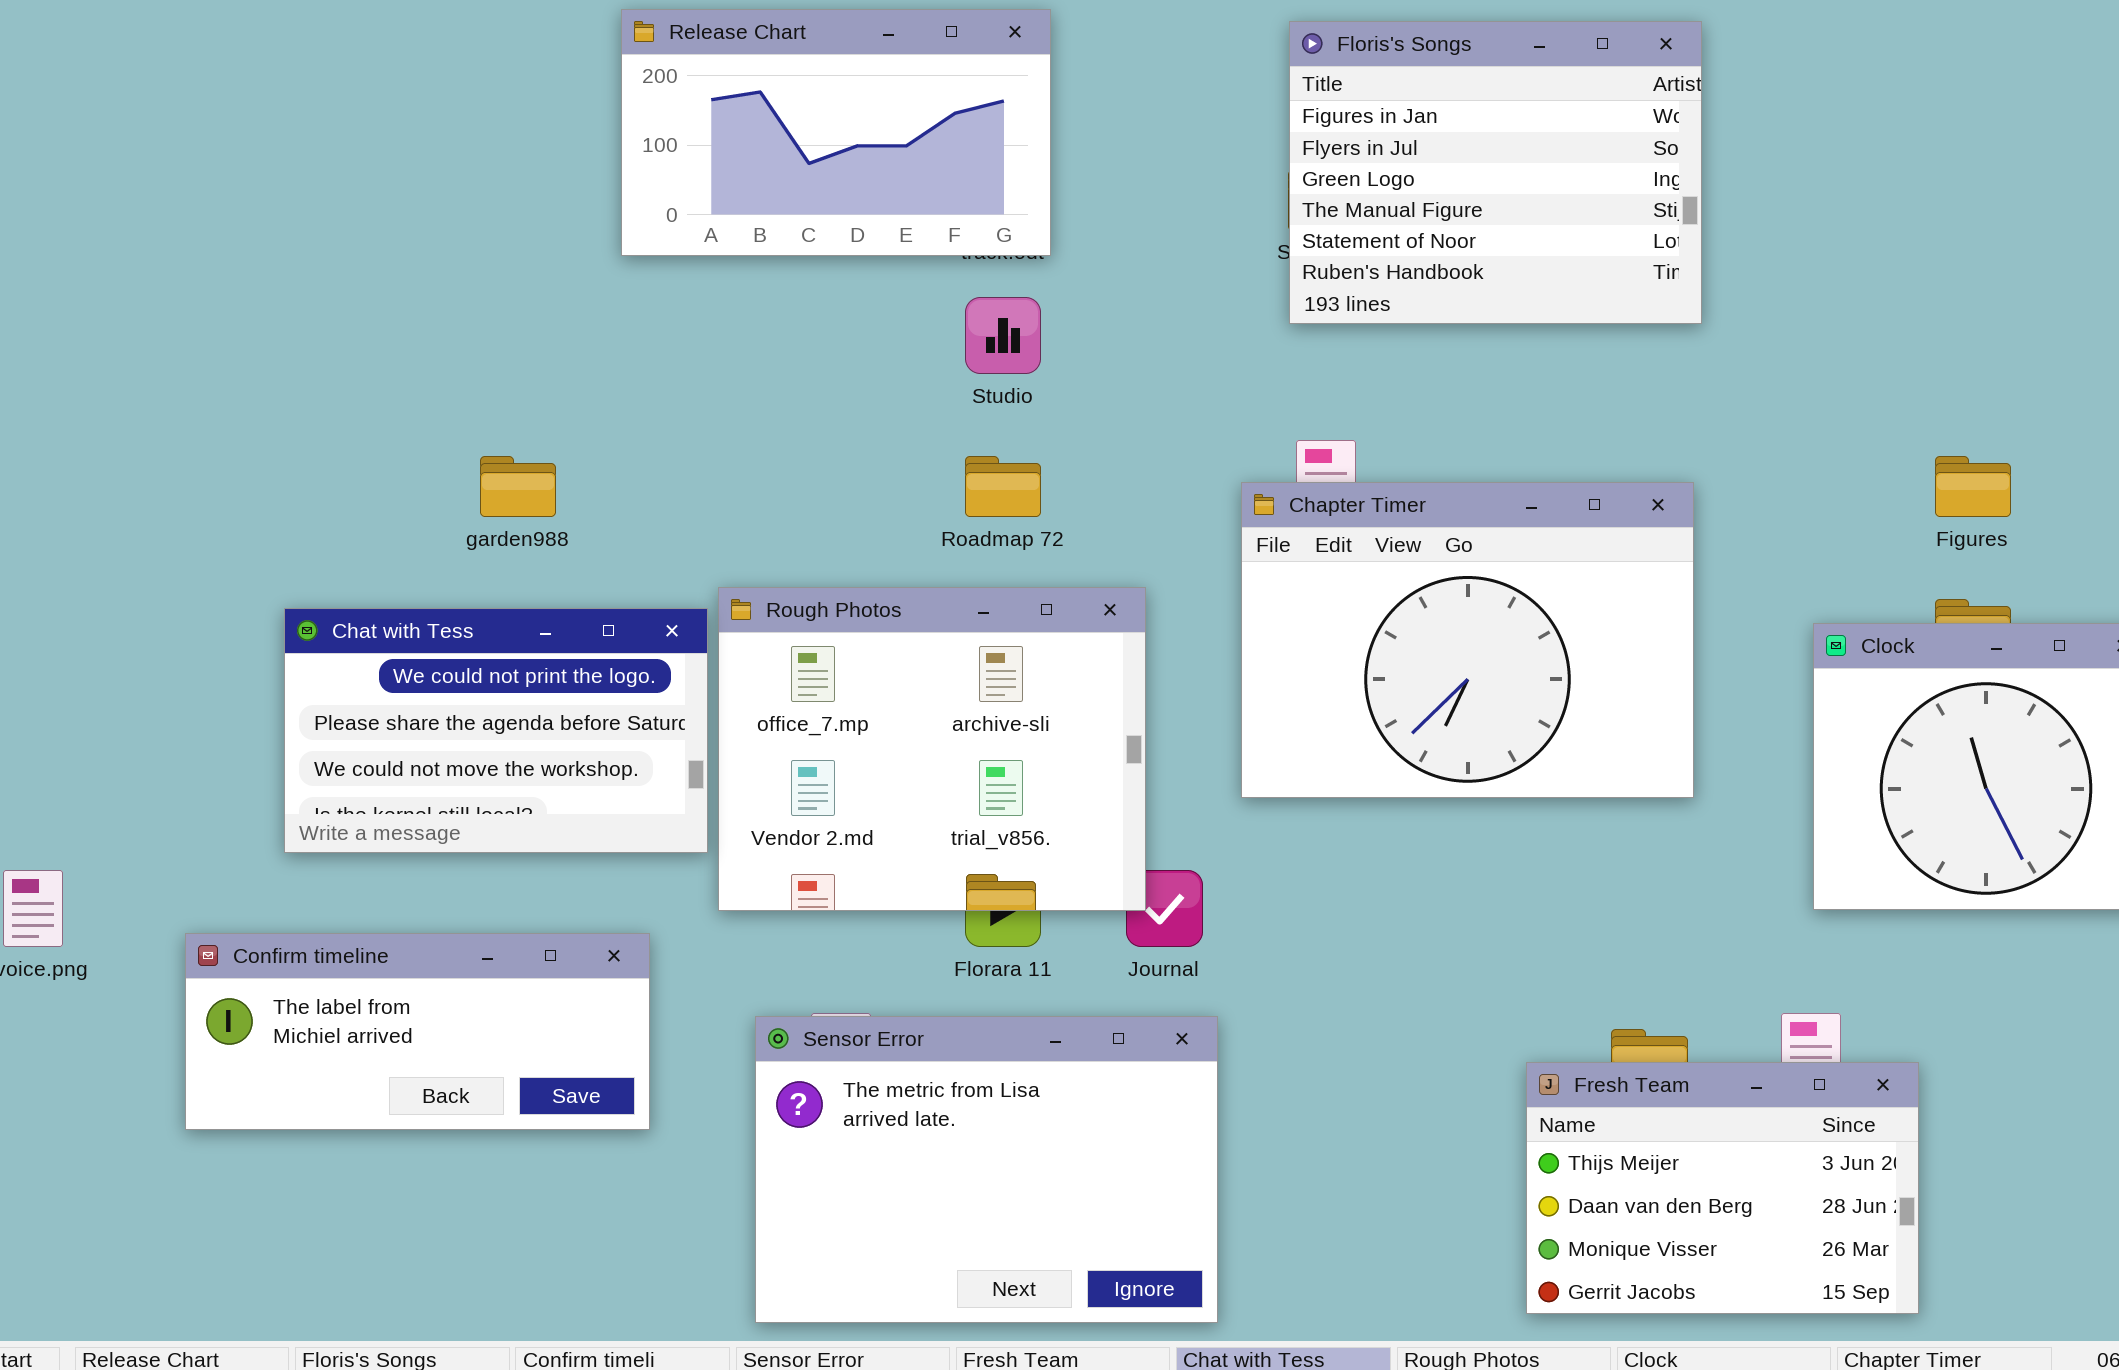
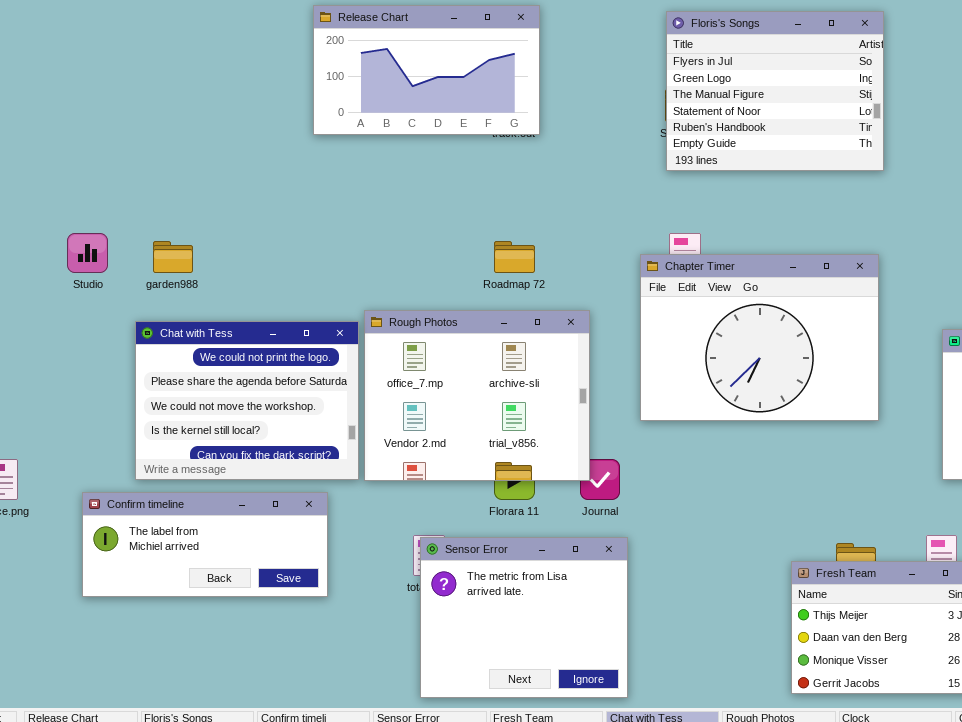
Floris's Songs: [1289,21,1702,324] -> [666,11,884,171], scrolled down 1 row
Studio: [965,297,1041,374] -> [67,233,108,273], moved
garden988: [480,456,556,517] -> [153,241,193,273], moved
Chat with Tess: [284,608,708,853] -> [135,321,359,480], resized
Sensor Error: [755,1016,1218,1323] -> [420,537,628,698], resized

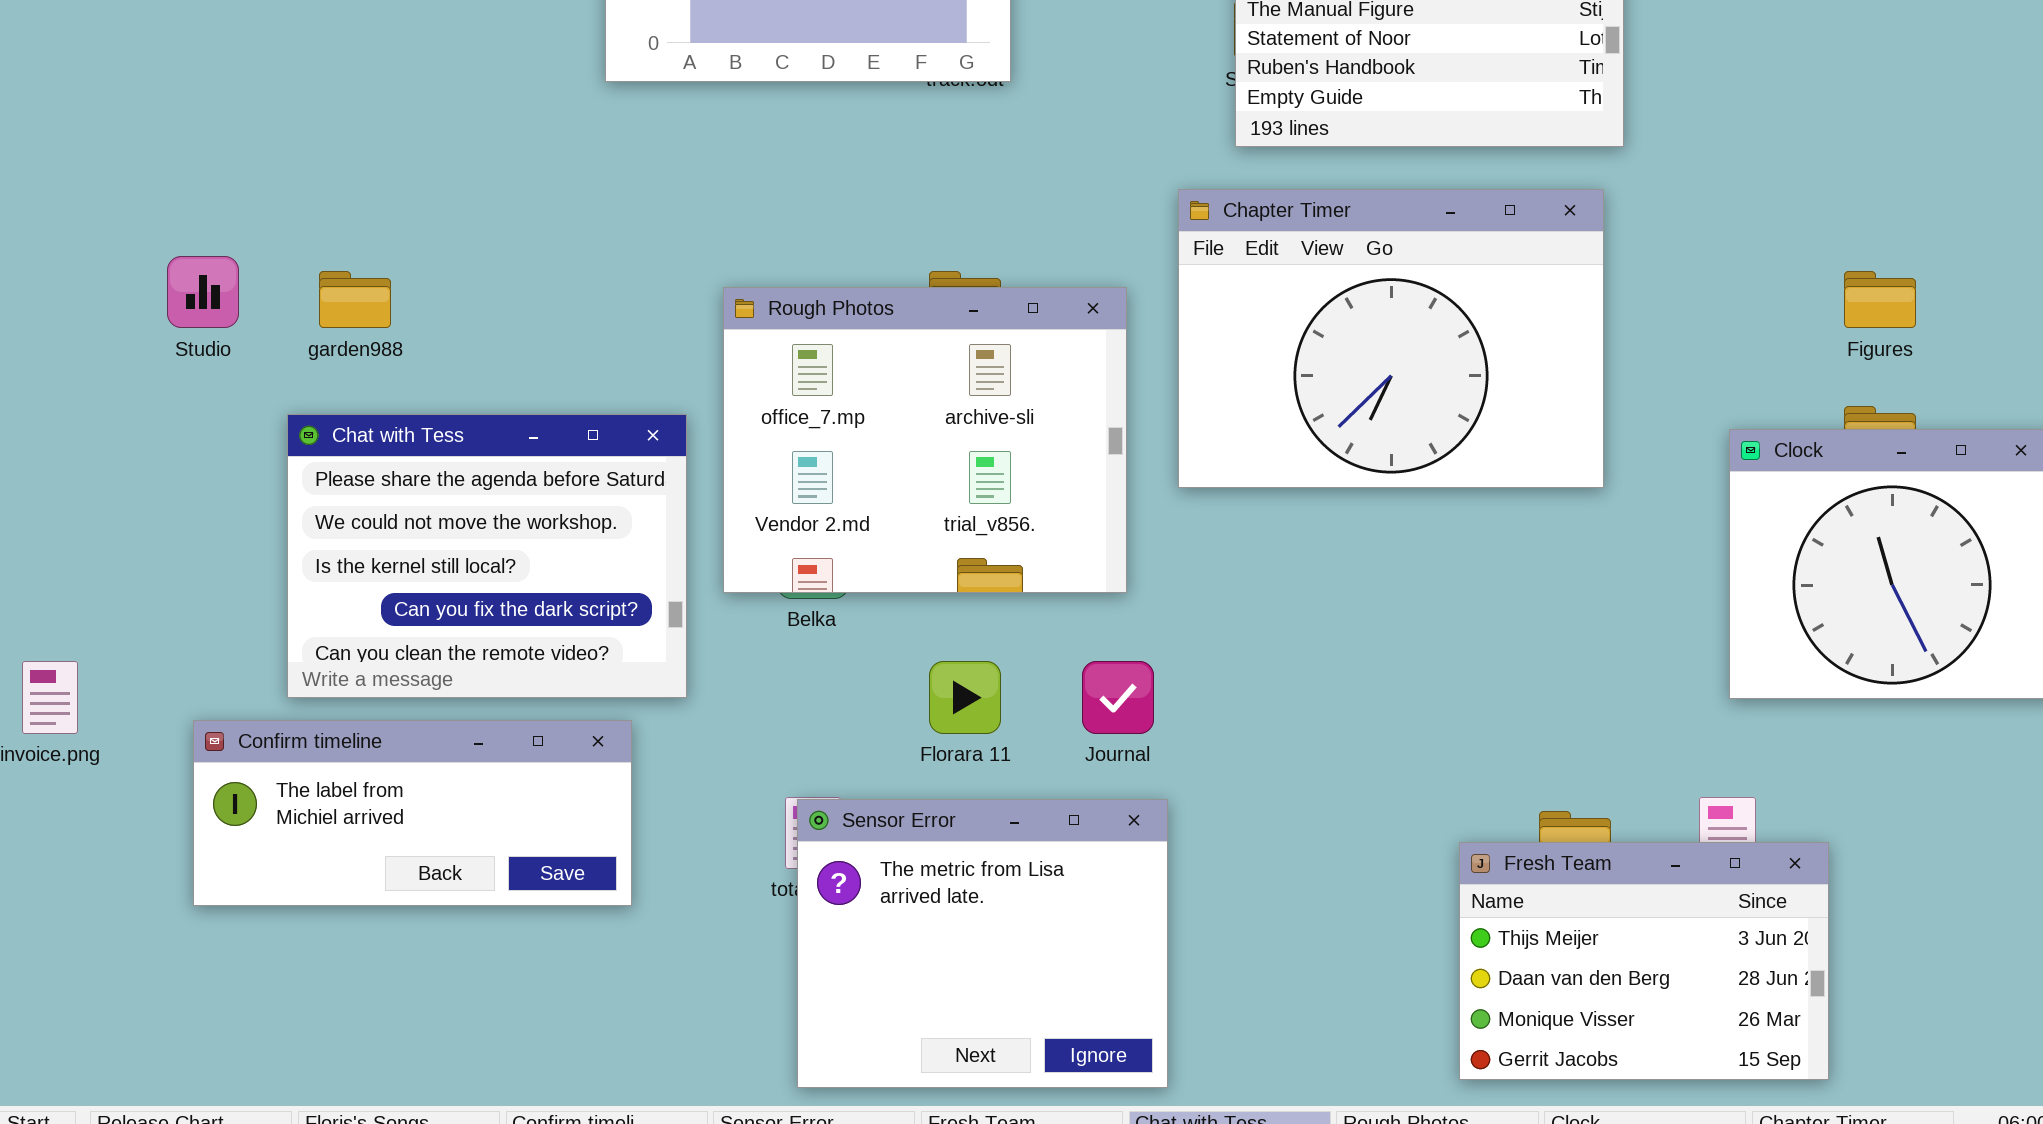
Chapter Timer: [640,254,879,421] -> [1178,189,1604,488], moved
Rough Photos: [364,310,590,481] -> [723,287,1127,593], moved
Chat with Tess: [135,321,359,480] -> [287,414,687,698], scrolled down 1 row

